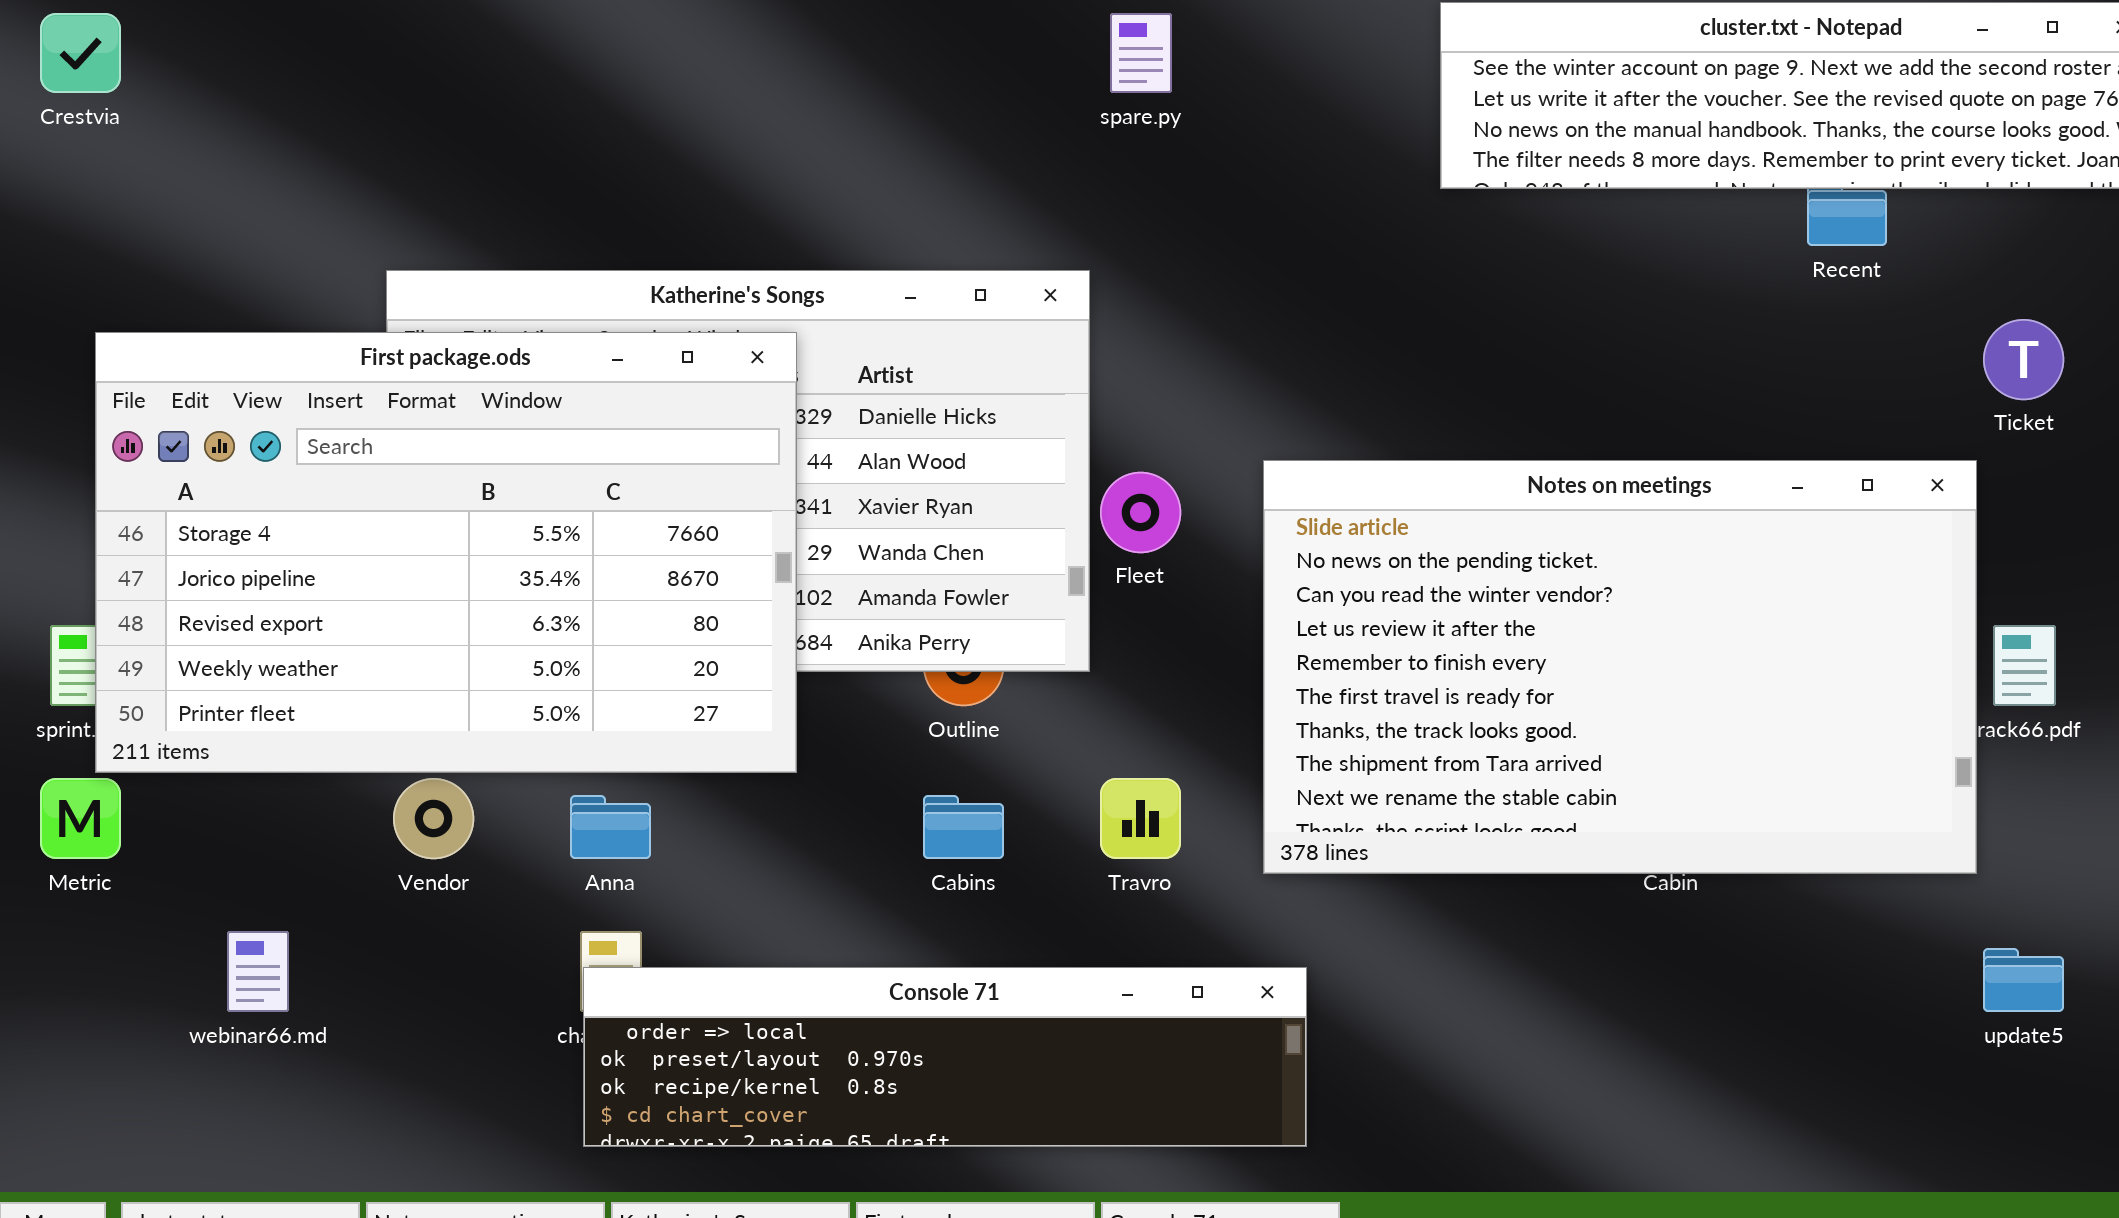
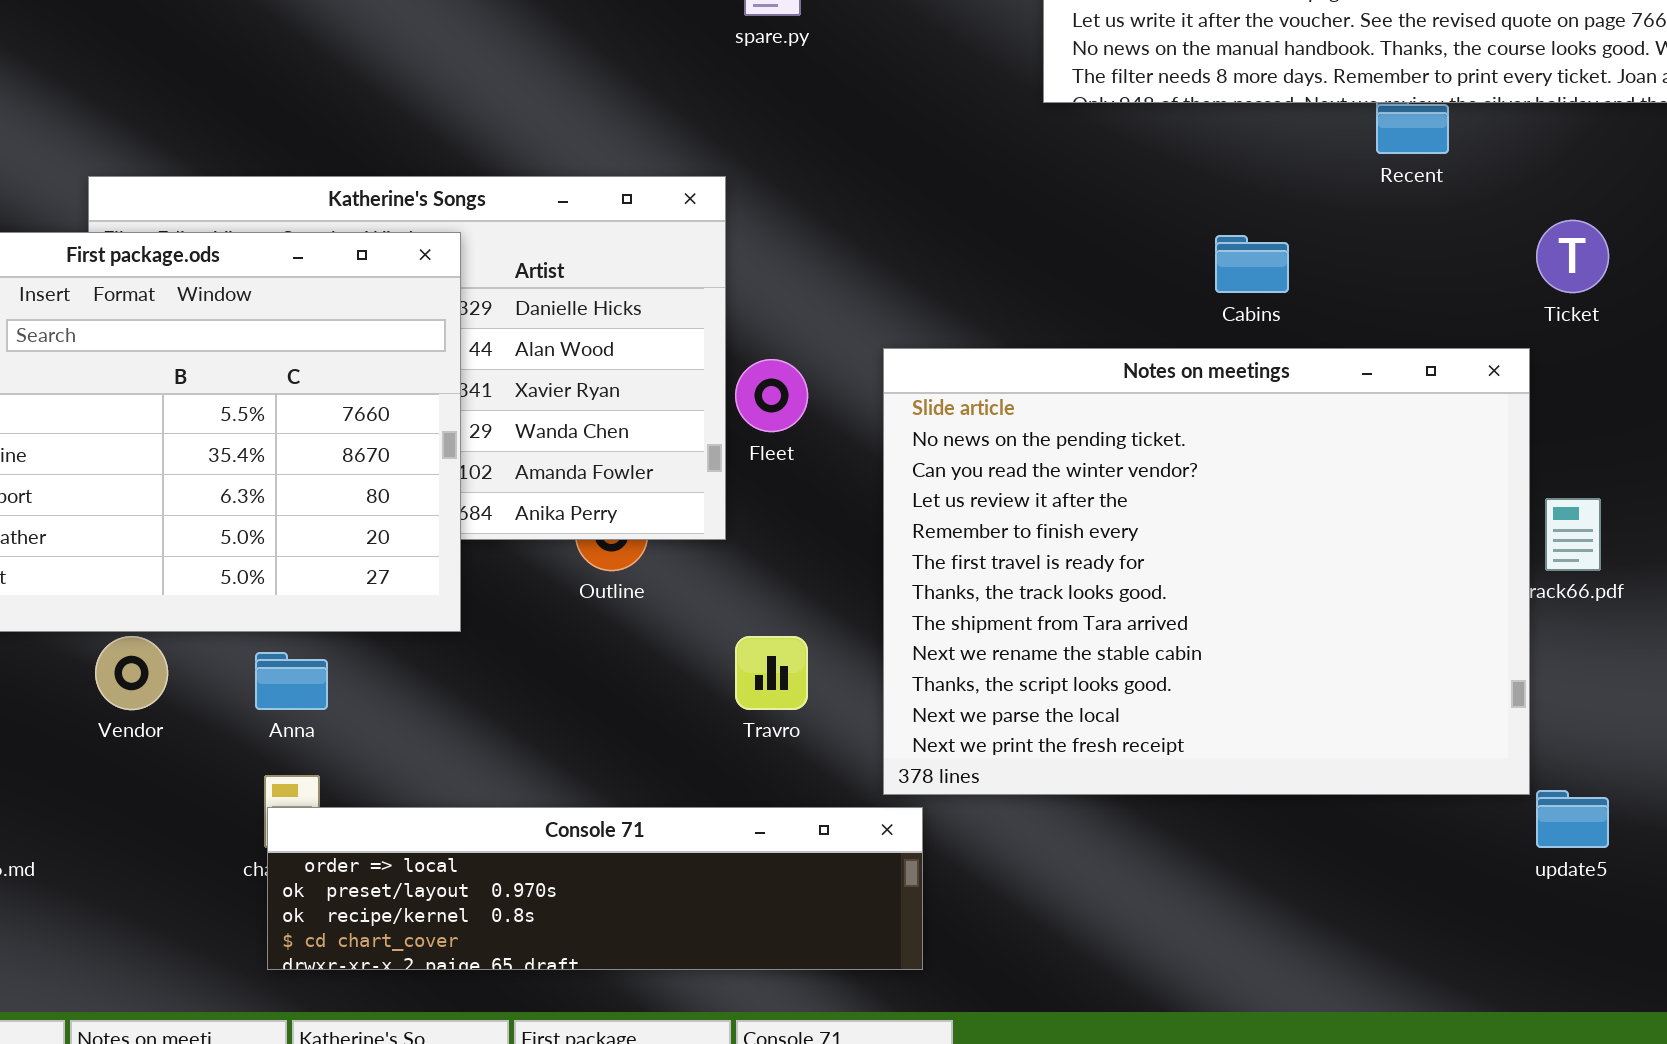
Notes on meetings: [1263,460,1977,874] -> [883,348,1530,795], resized
Cabins: [923,795,1004,859] -> [1215,235,1289,293], moved

